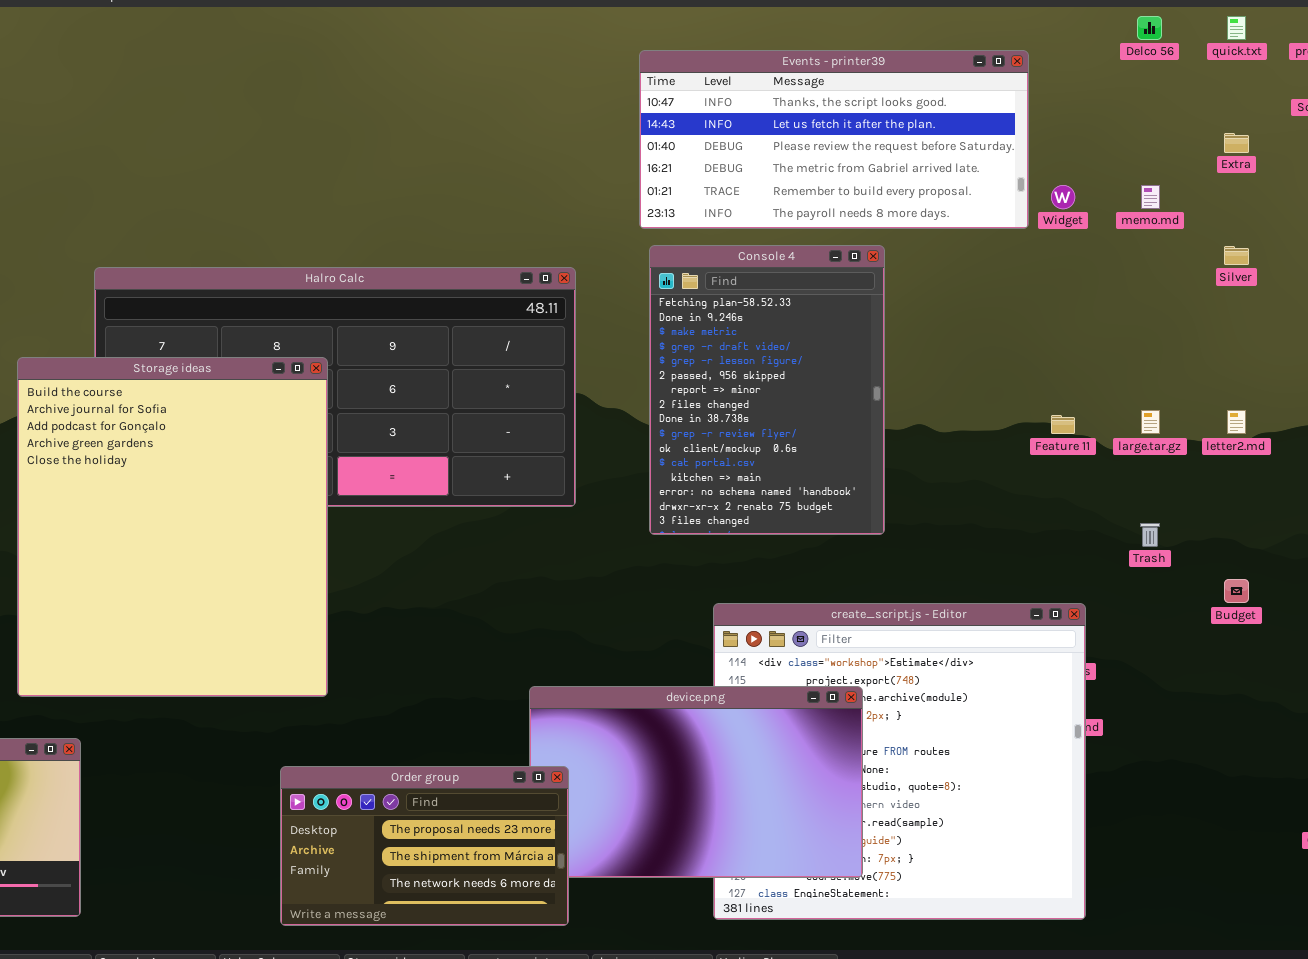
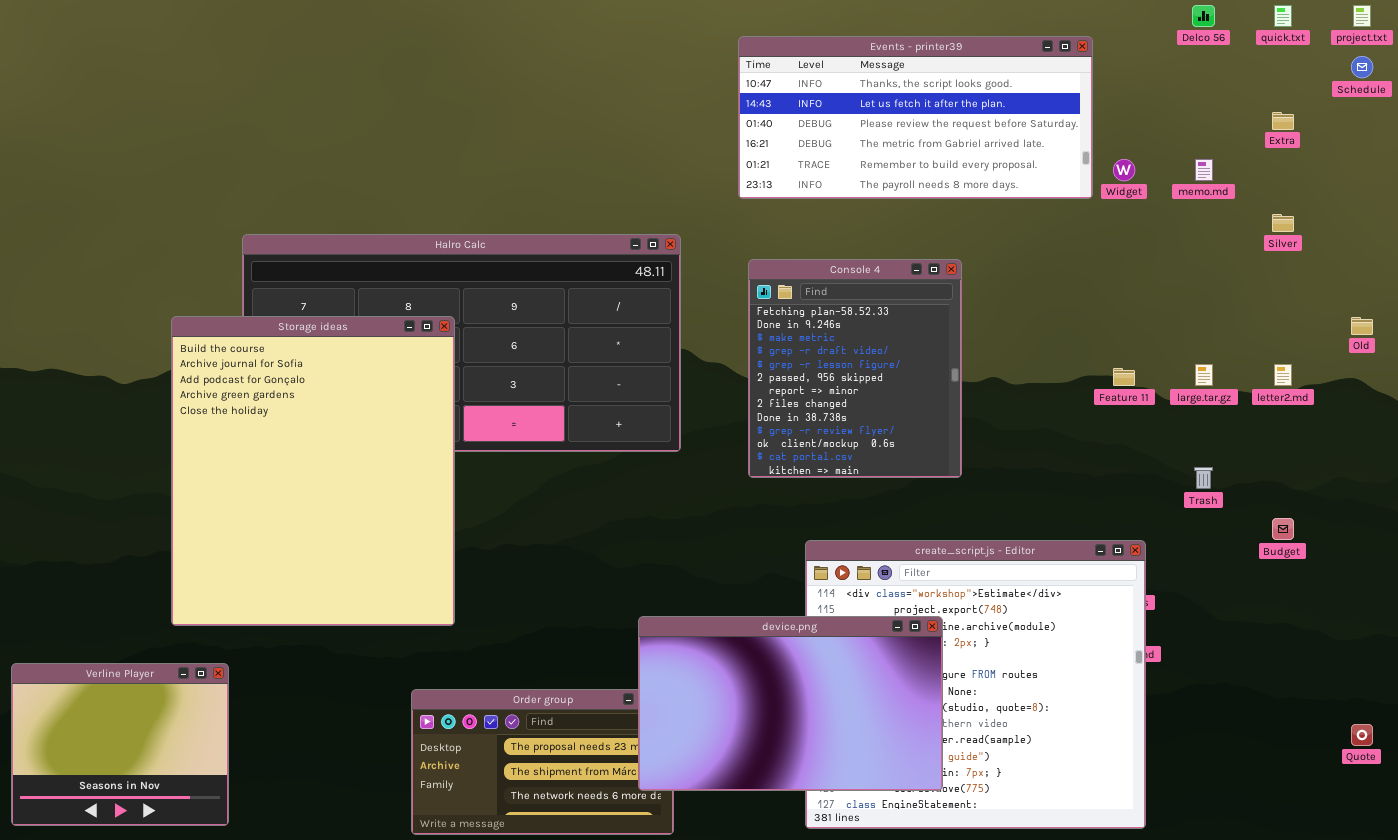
Console 4: [649,245,885,535] -> [748,259,962,478], resized
device.png: [529,686,863,878] -> [638,616,943,791], raised

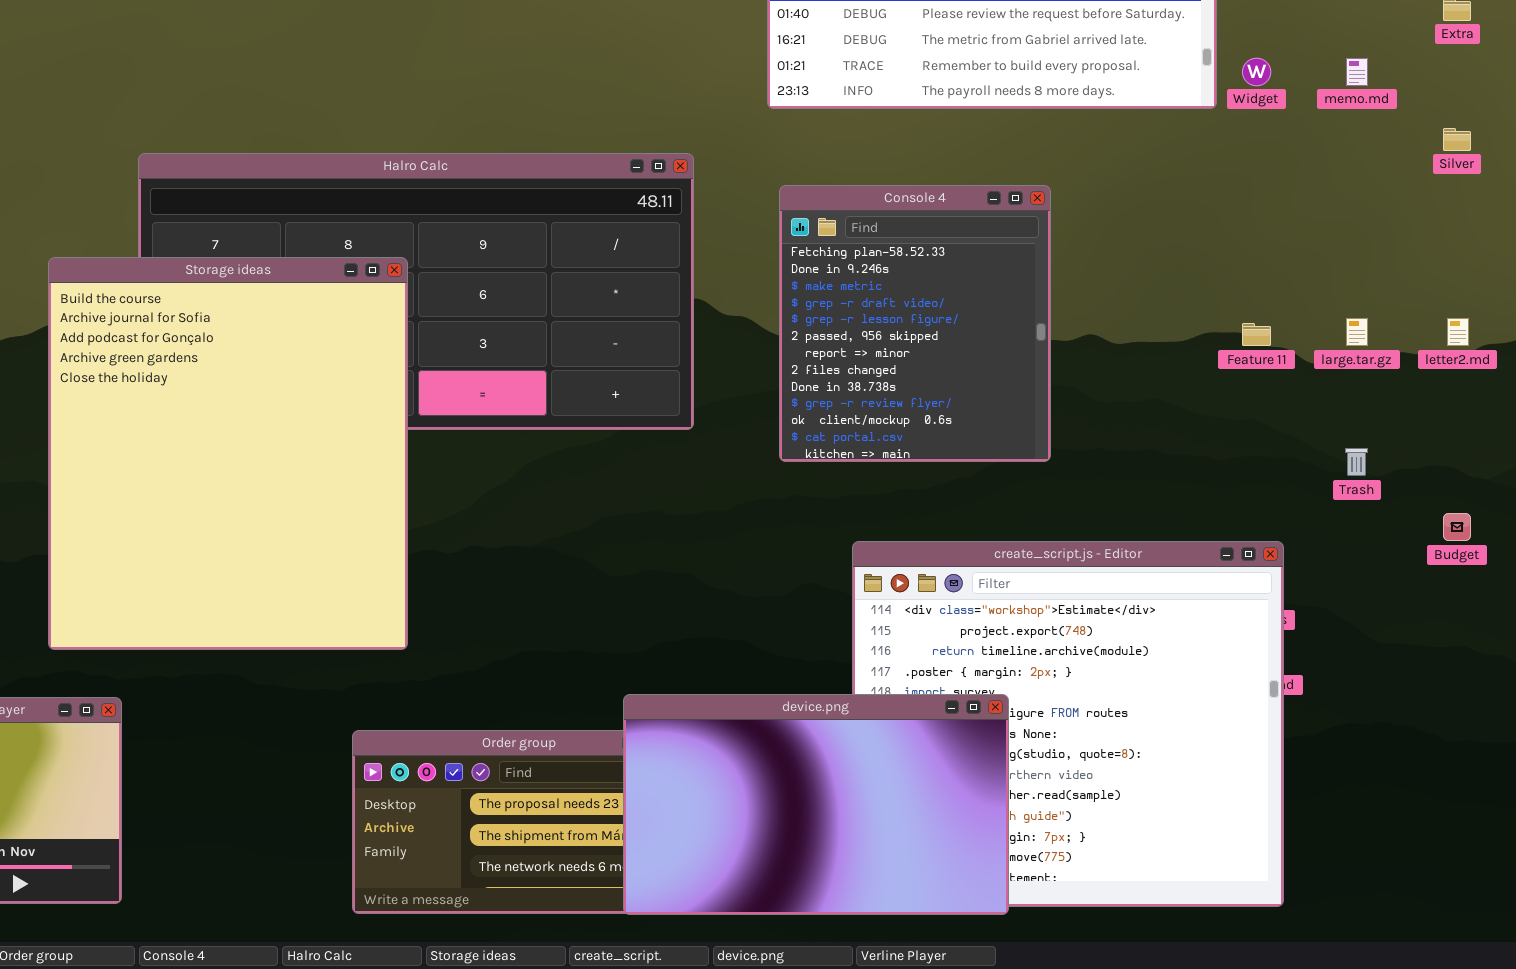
device.png: [638,616,943,791] -> [623,694,1009,915], moved

